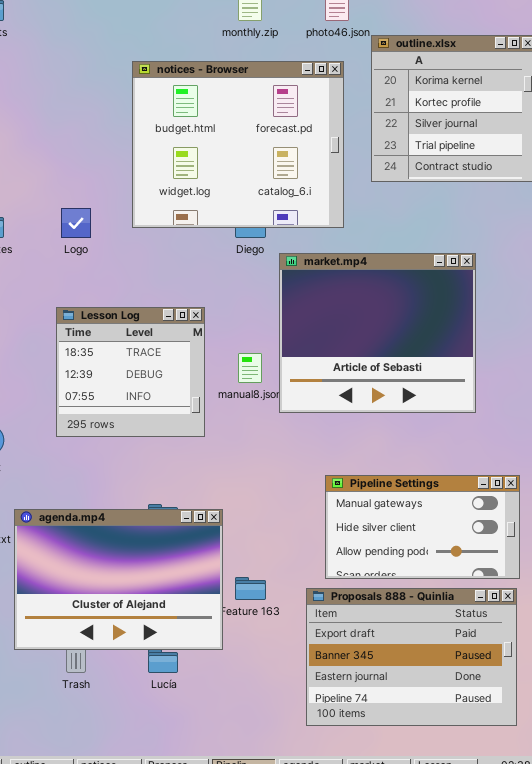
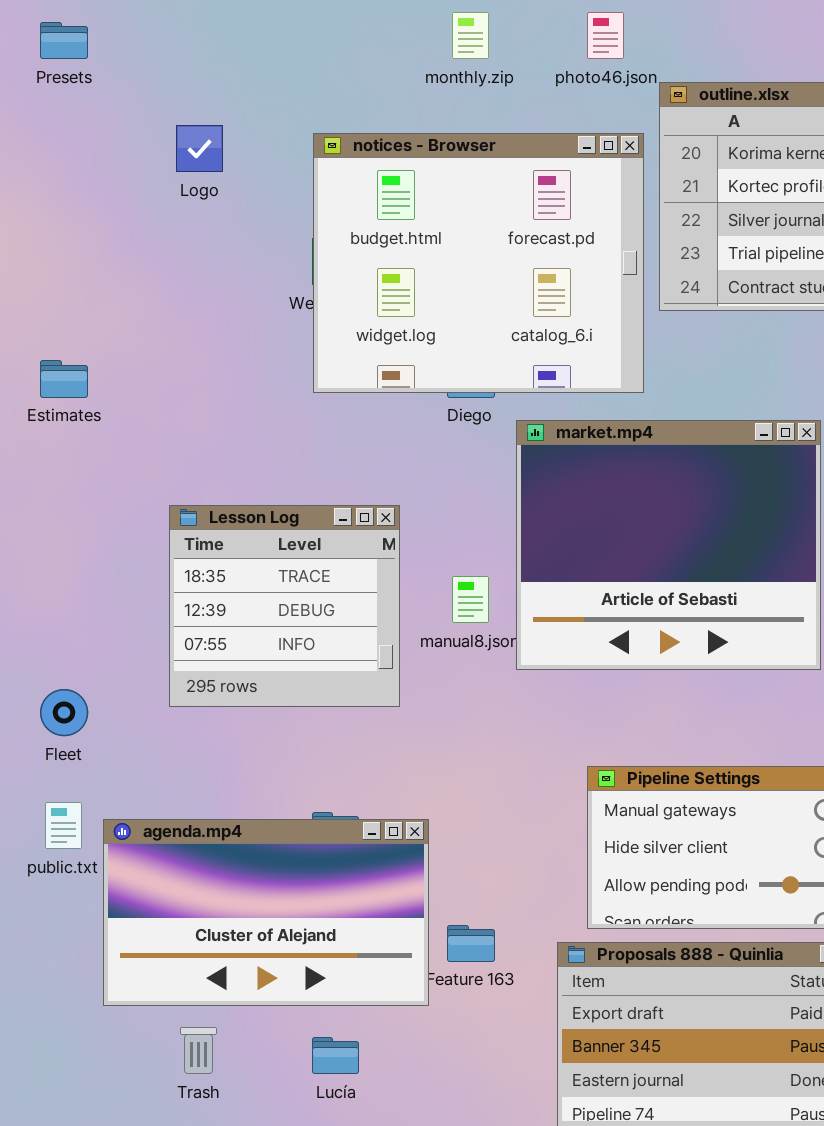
notices - Browser: [132,61,344,228] -> [313,133,644,393], moved
Logo: [61,208,91,238] -> [176,125,223,172], moved
agenda.mp4: [14,509,223,650] -> [103,819,429,1006], resized

